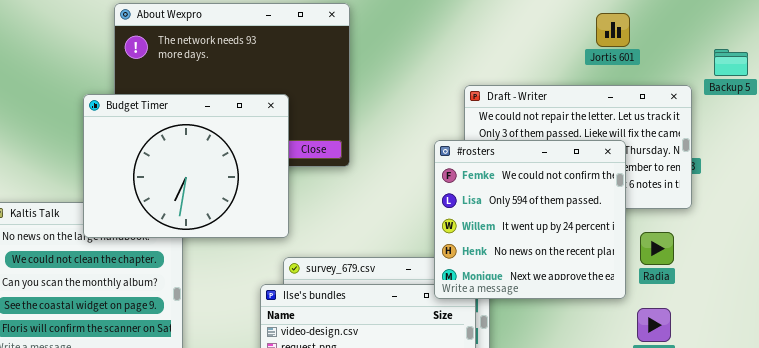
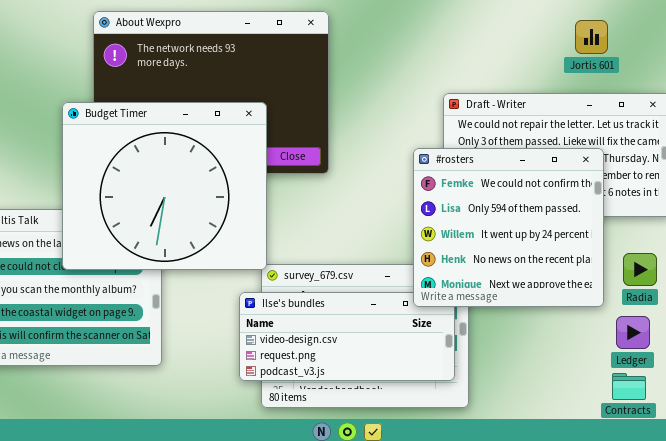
Budget Timer: [83,94,289,238] -> [62,102,267,270], resized
Radia: [640,232,674,265] -> [623,253,657,286], moved

